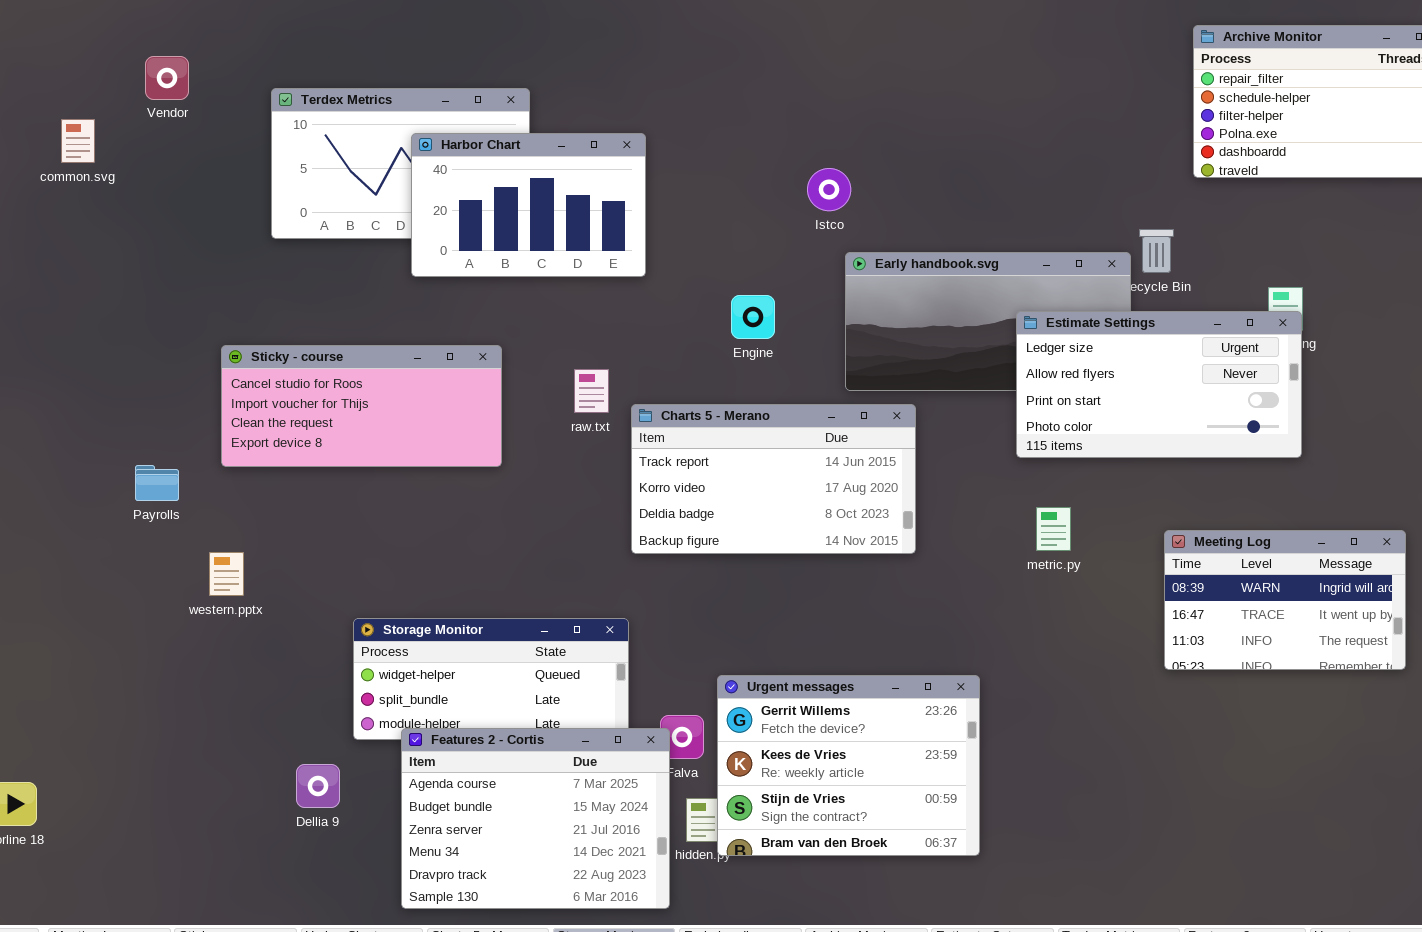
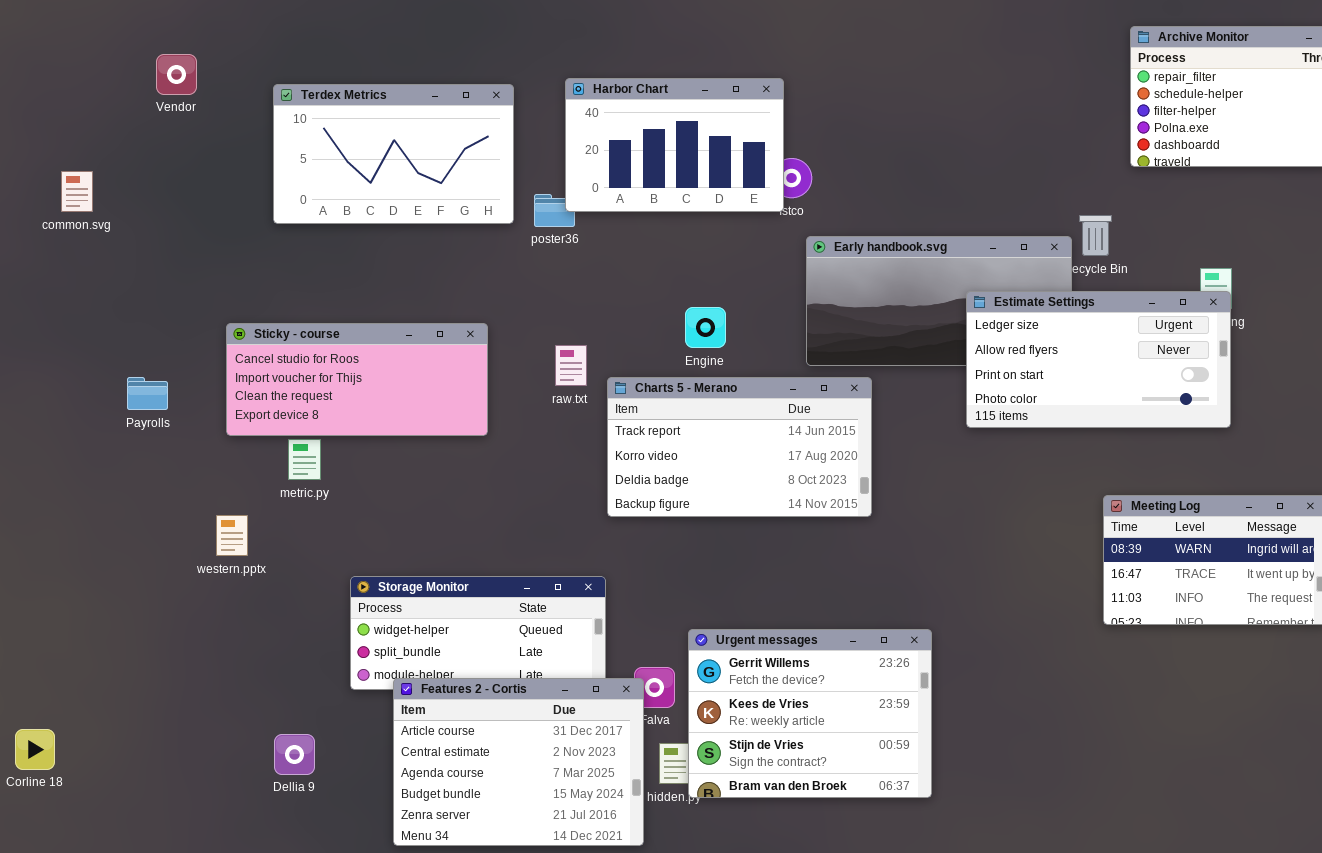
common.svg: [61,119,95,163] -> [61,171,93,212], moved
Harbor Chart: [411,133,646,277] -> [565,78,784,212], moved
Engine: [731,295,775,339] -> [685,307,726,348], moved
Payrolls: [135,465,179,501] -> [127,377,168,410], moved
metric.py: [1036,507,1071,551] -> [288,439,321,480], moved
Features 2 - Cortis: [401,728,670,909] -> [393,678,644,846], scrolled up 2 rows
Dellia 9: [296,764,340,808] -> [274,734,315,775], moved

